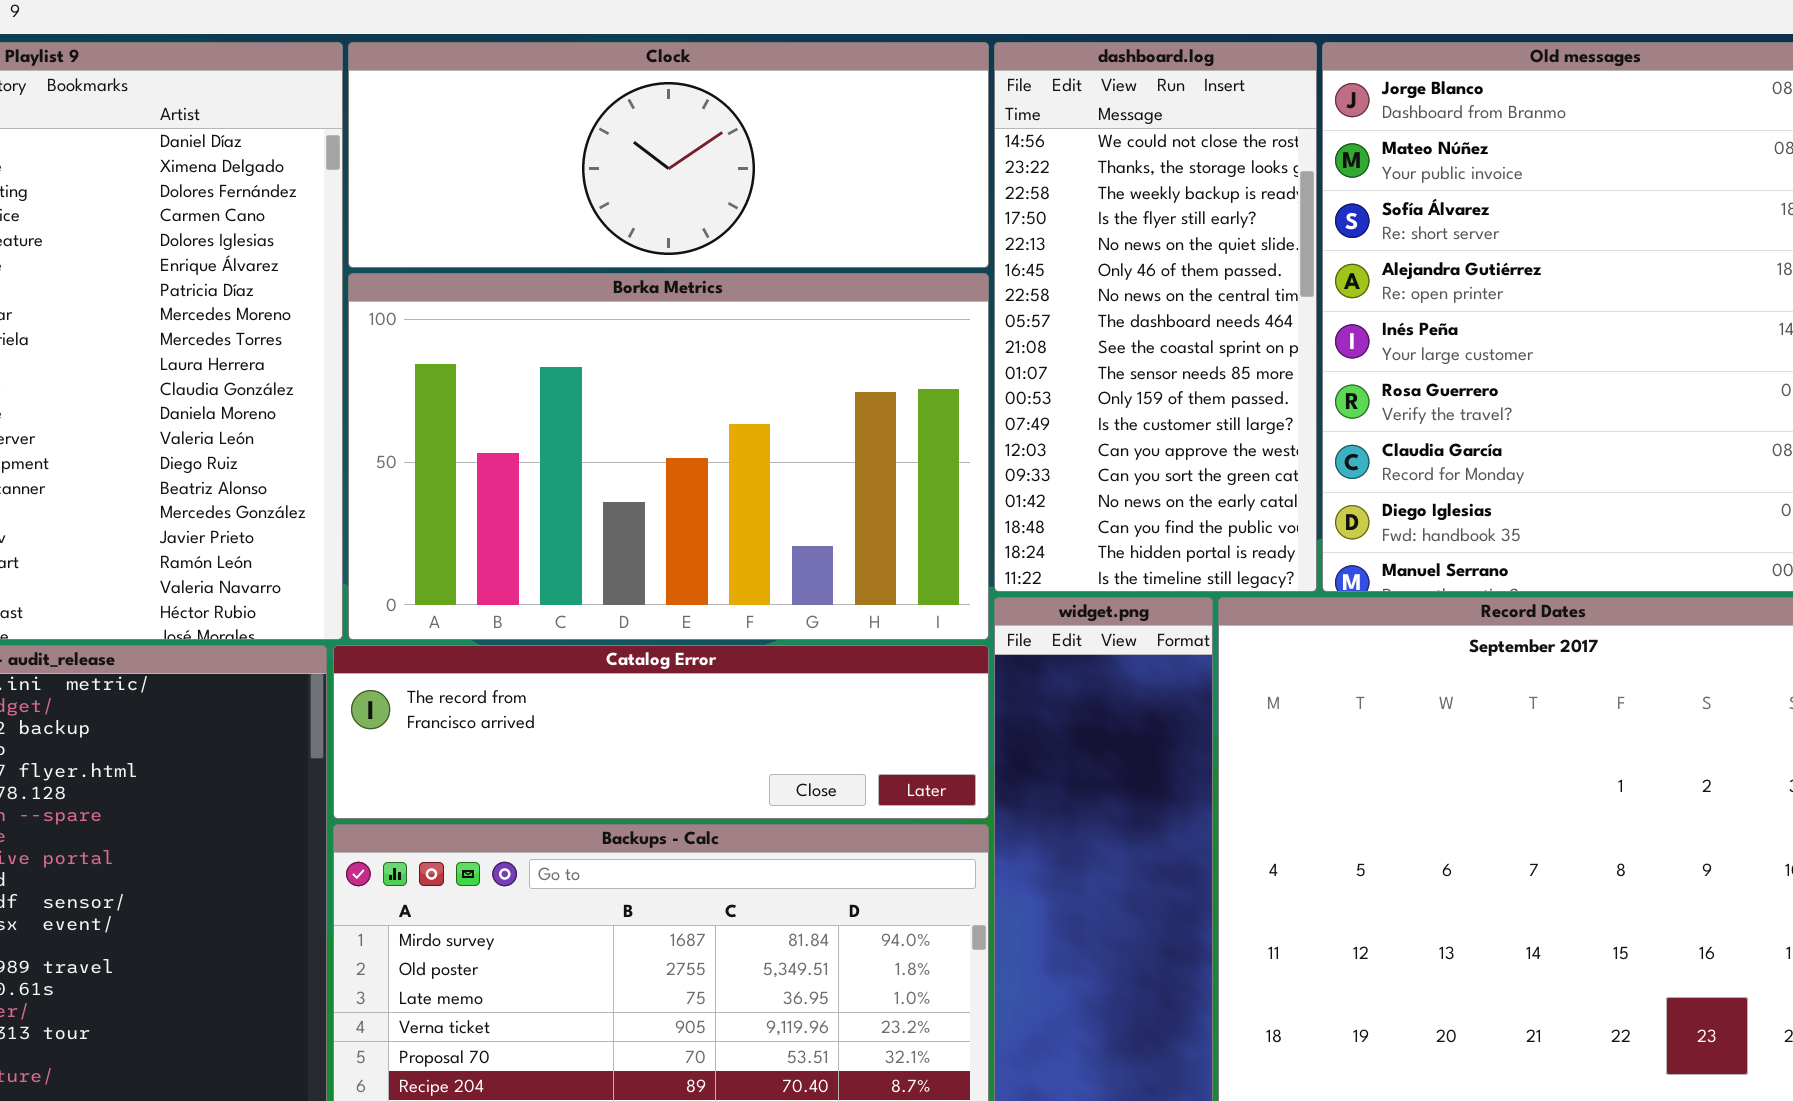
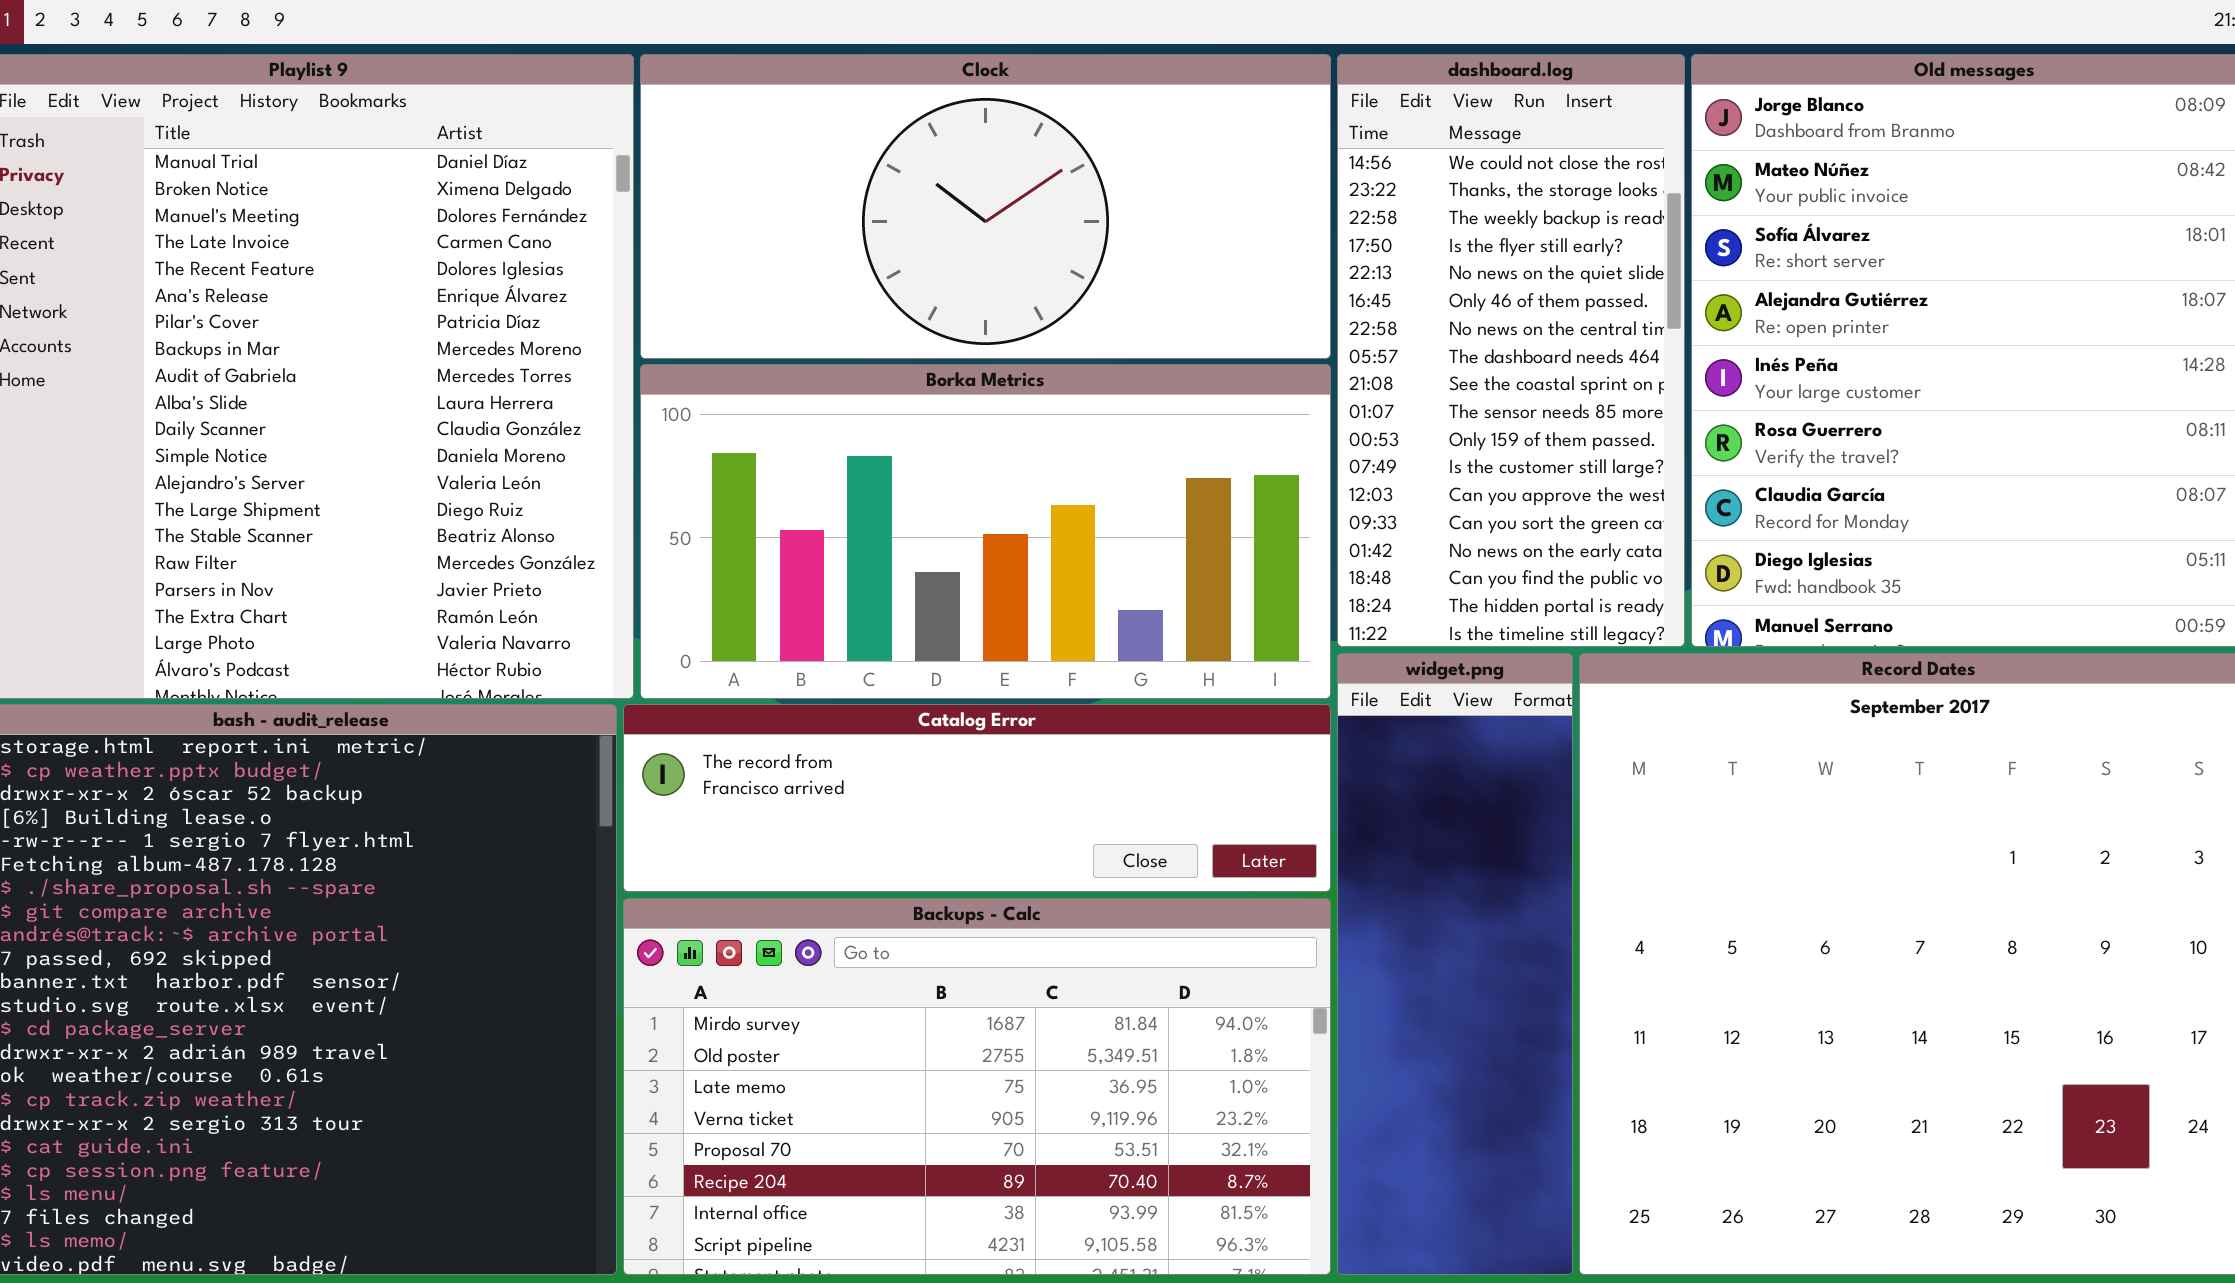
Clock: [348,42,989,268] -> [640,54,1331,359], resized
Borka Metrics: [348,273,989,640] -> [640,364,1331,699], resized

